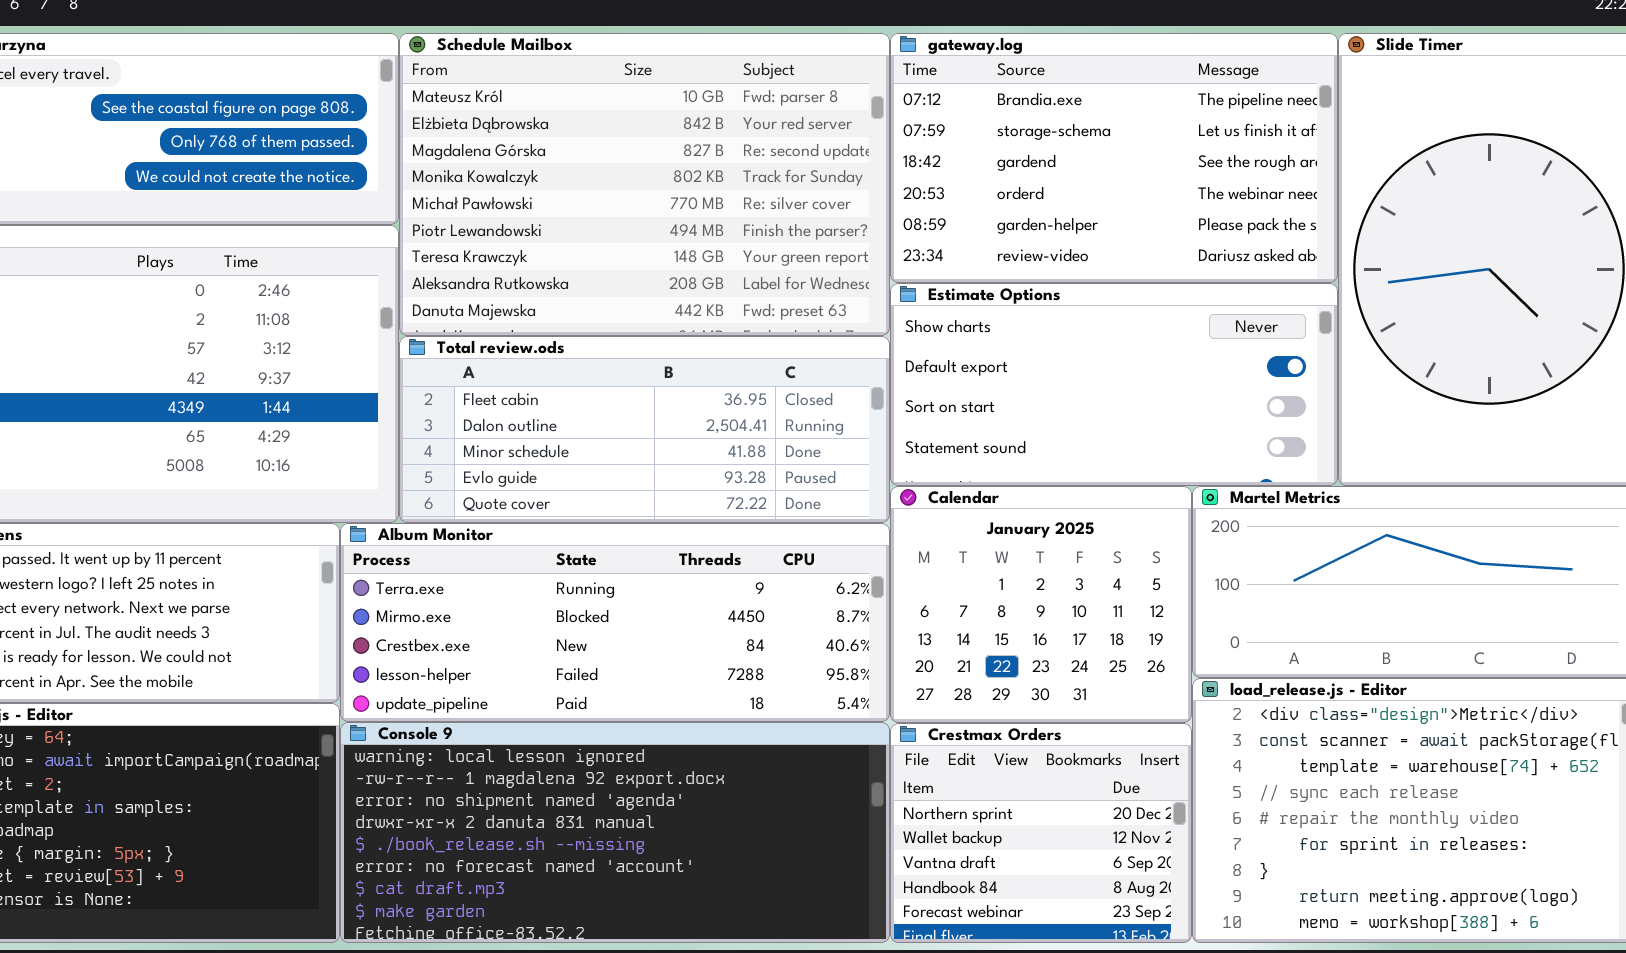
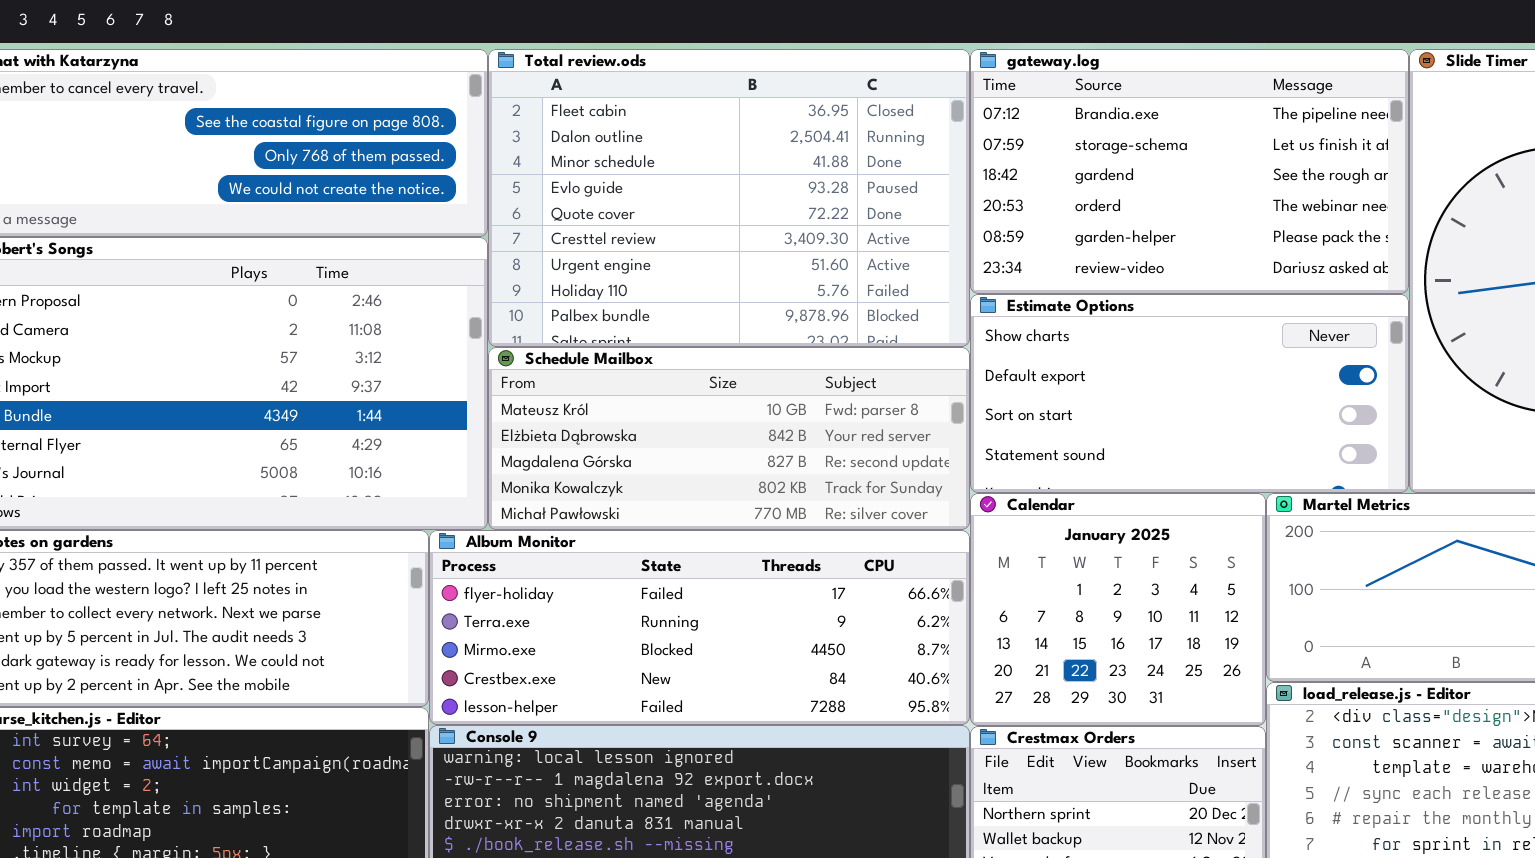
Schedule Mailbox: [399,33,890,336] -> [488,347,970,530], moved, resized
Total review.ods: [399,336,890,523] -> [488,49,970,347], moved, resized
Album Monitor: [340,523,890,722] -> [429,530,970,725], scrolled up 1 row

